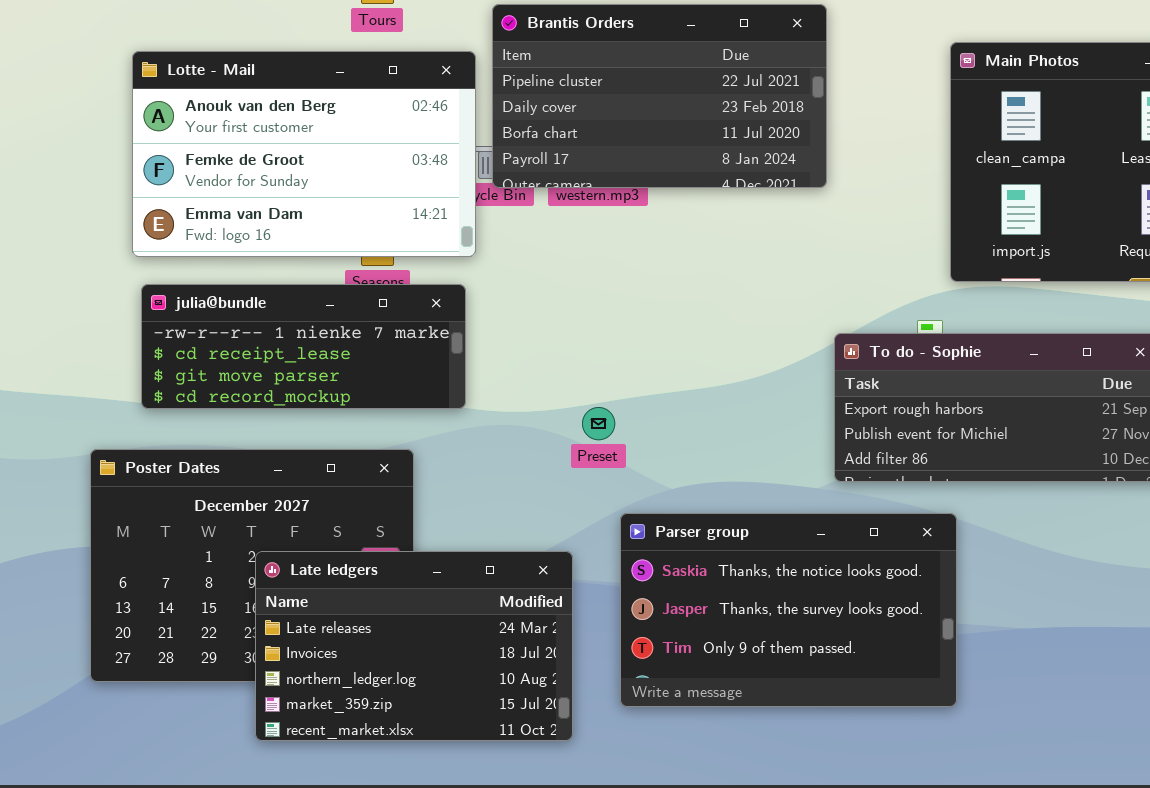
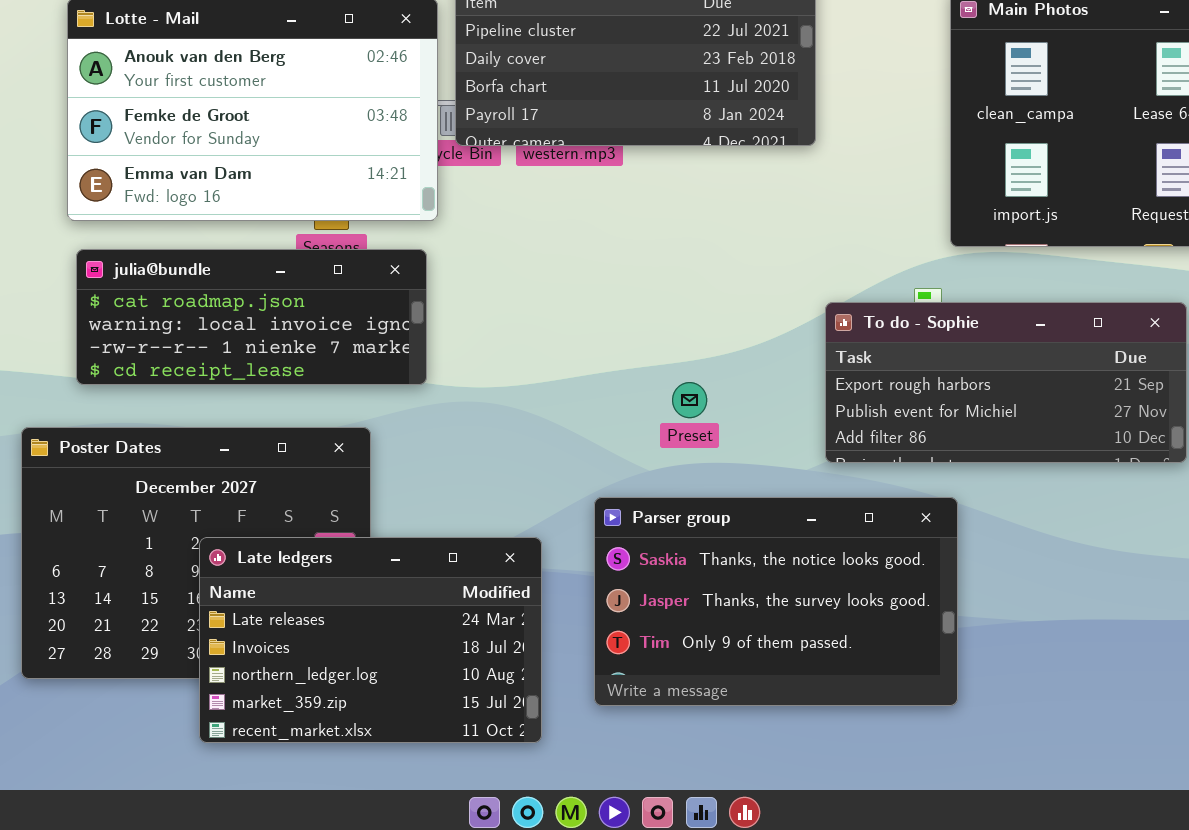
julia@bundle: [141,284,466,409] -> [76,249,427,385], scrolled up 2 rows
Preset: [582,407,615,440] -> [672,382,707,418], moved

